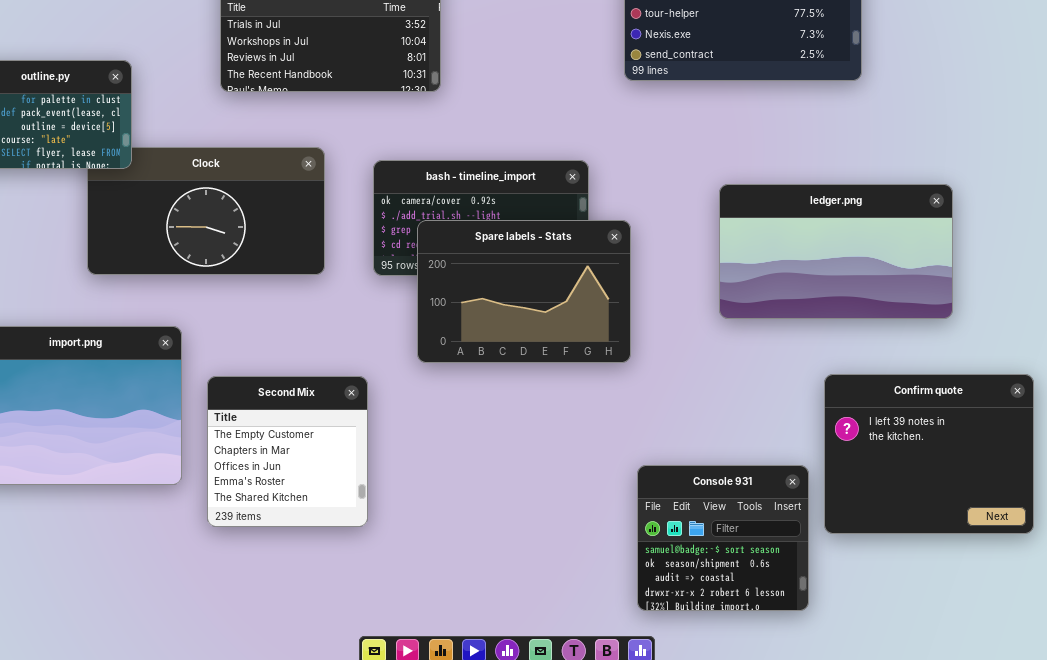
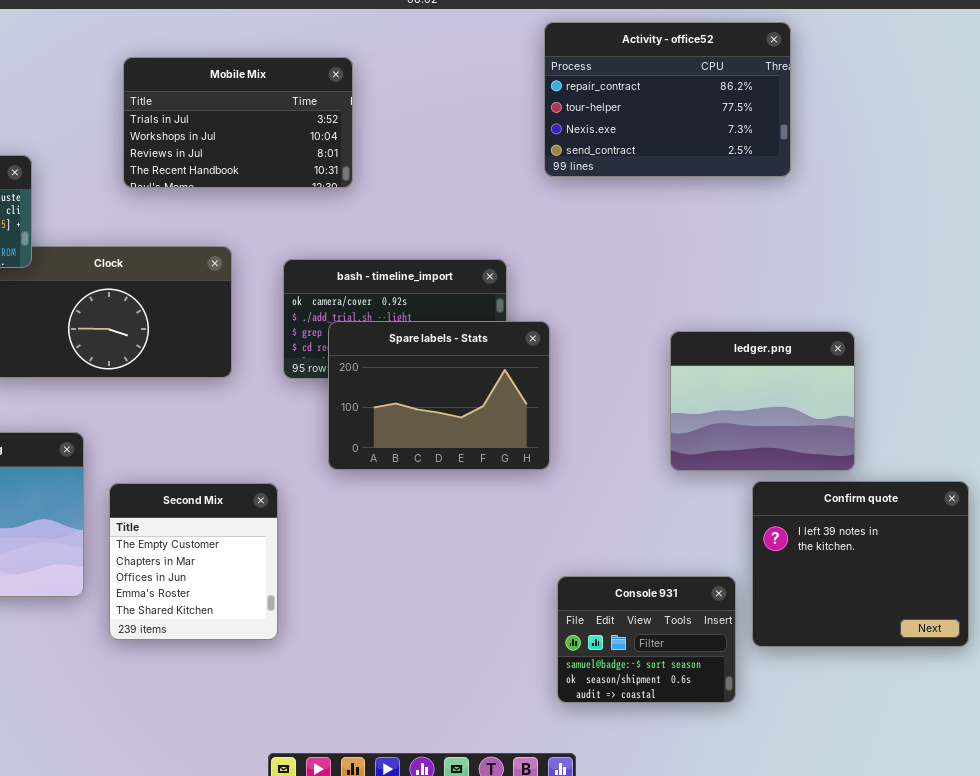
ledger.png: [719,184,953,319] -> [670,331,855,471], moved, resized
Console 931: [637,465,809,611] -> [557,576,736,703], resized

